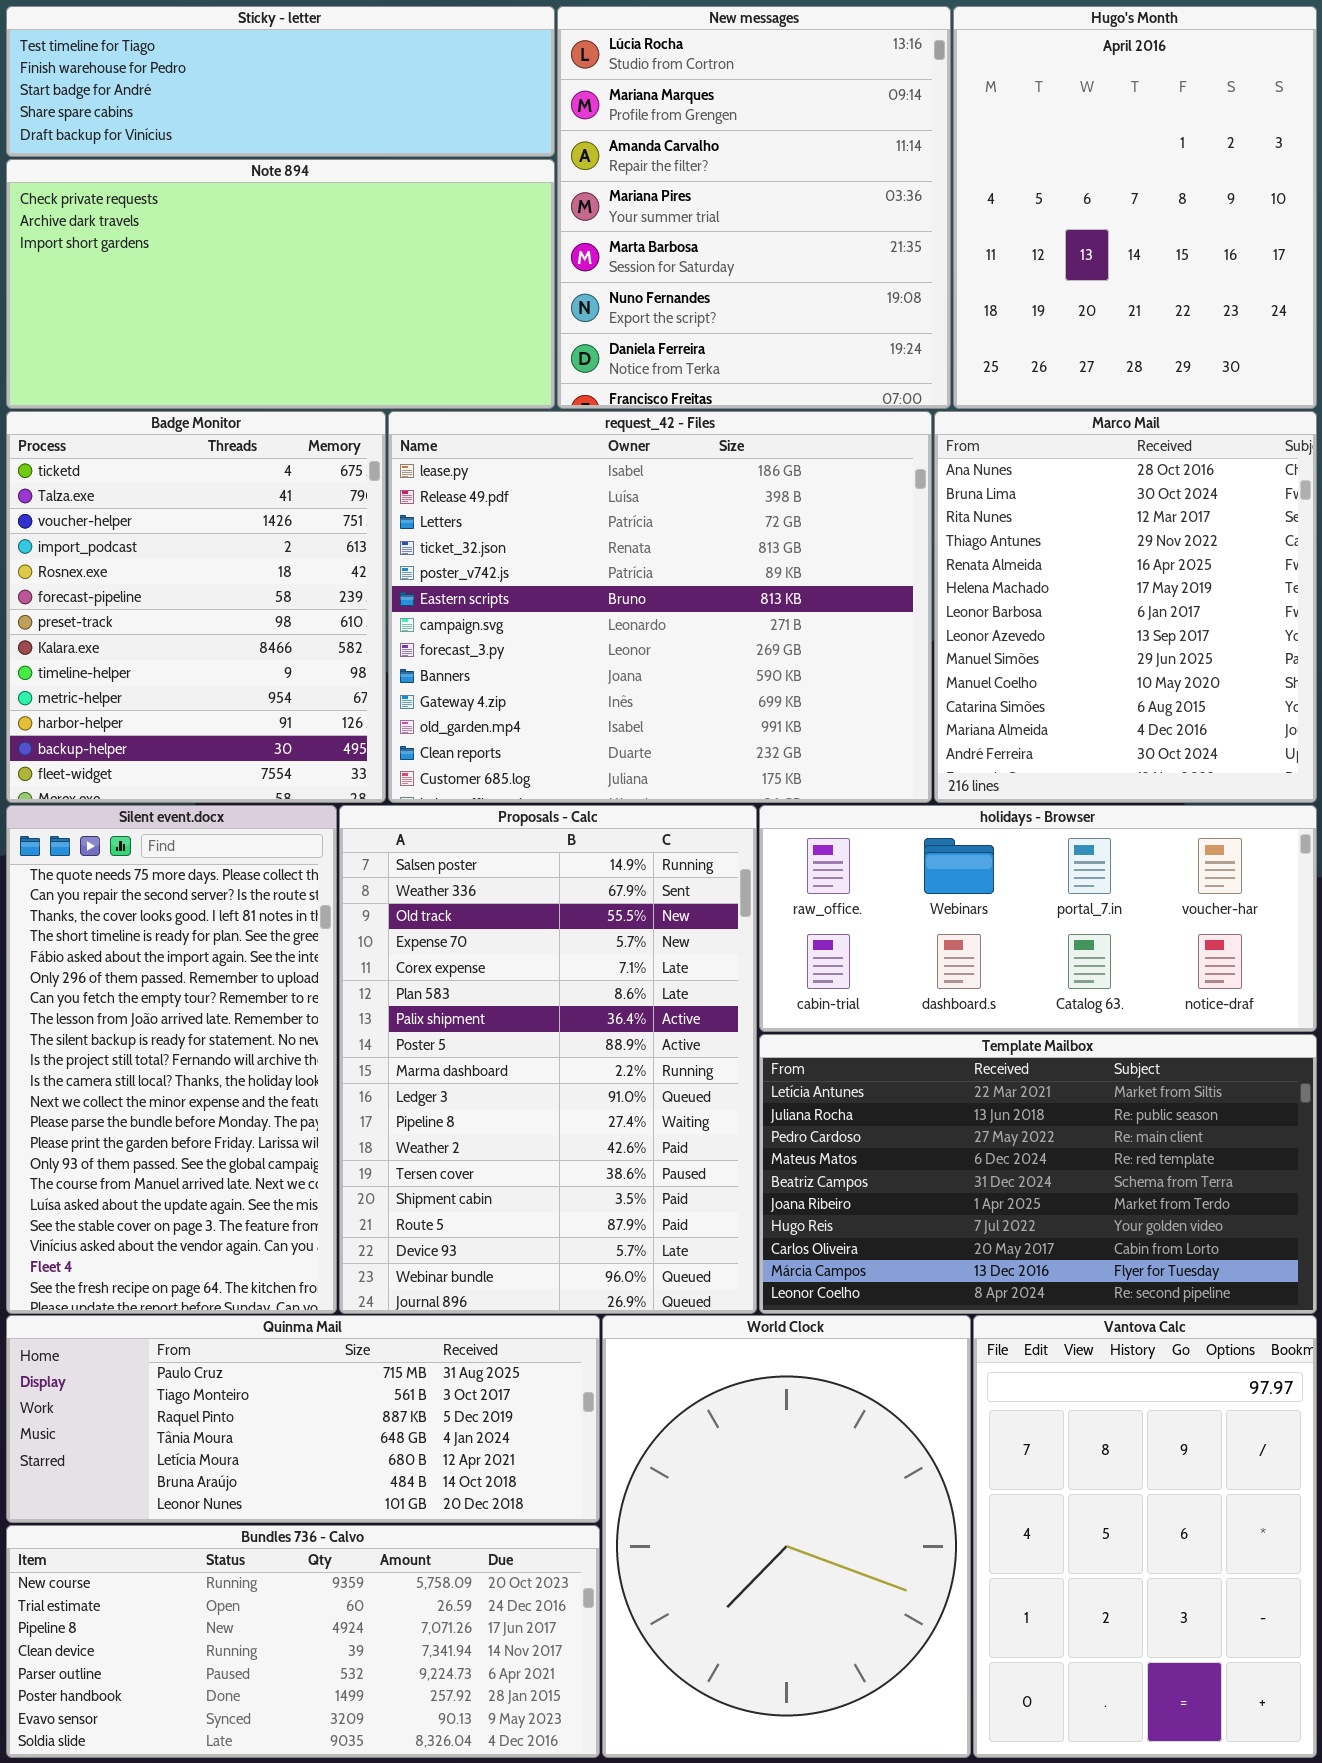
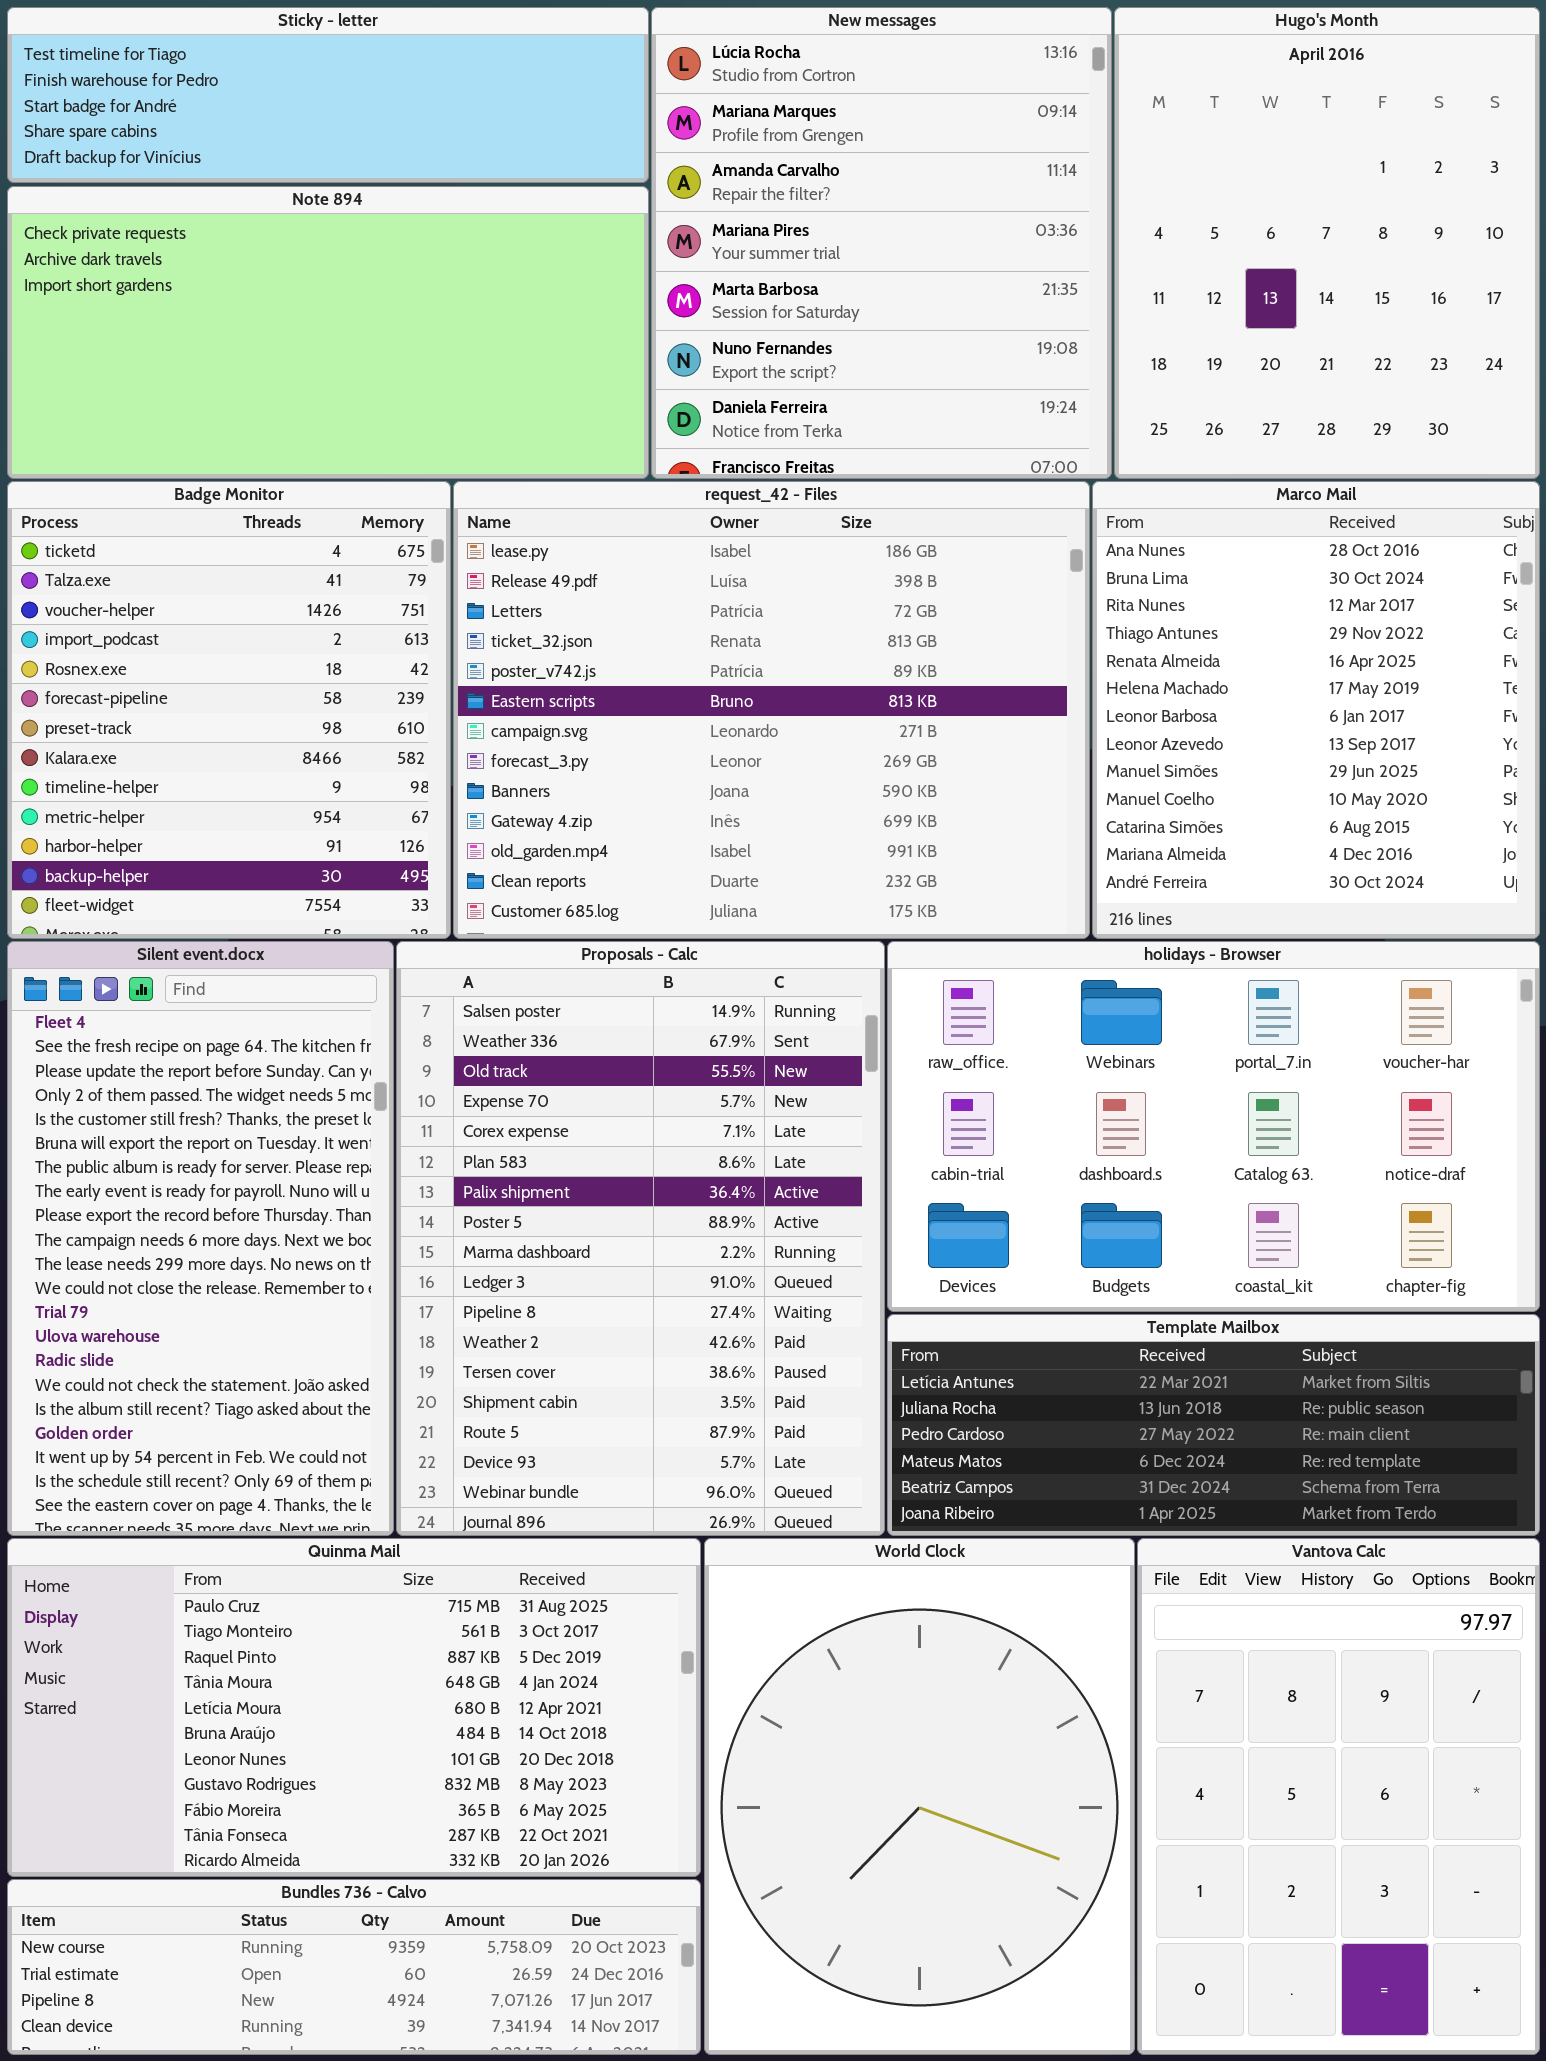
Silent event.docx: [6,805,337,1314] -> [7,941,394,1536], scrolled down 19 rows
holidays - Browser: [759,805,1317,1032] -> [887,941,1540,1312], resized
Template Mailbox: [759,1034,1317,1314] -> [887,1314,1540,1536], resized
Quinma Mail: [6,1315,600,1523] -> [7,1538,701,1877], resized
Bundles 736 - Calvo: [6,1525,600,1758] -> [7,1879,701,2055], resized

